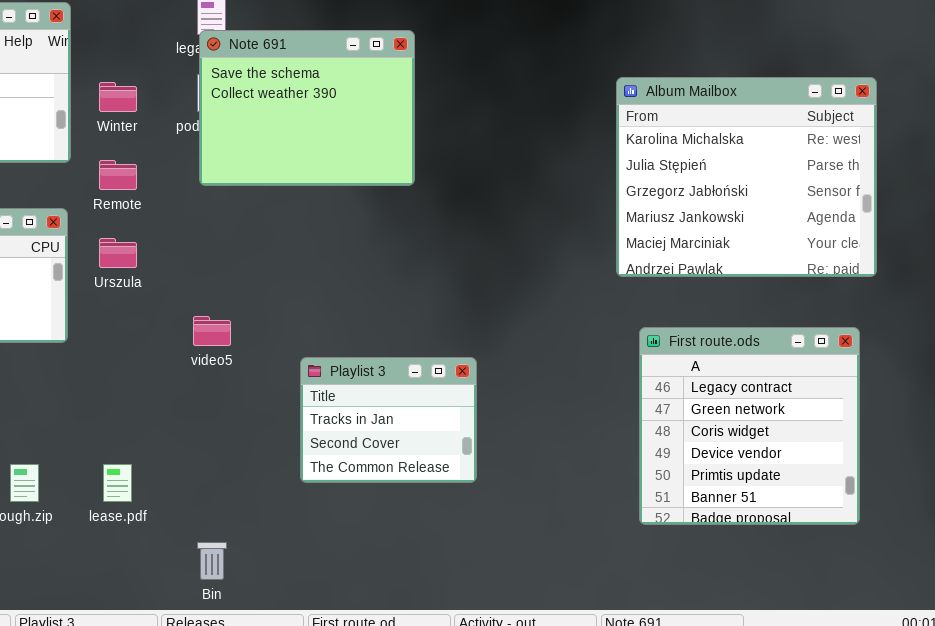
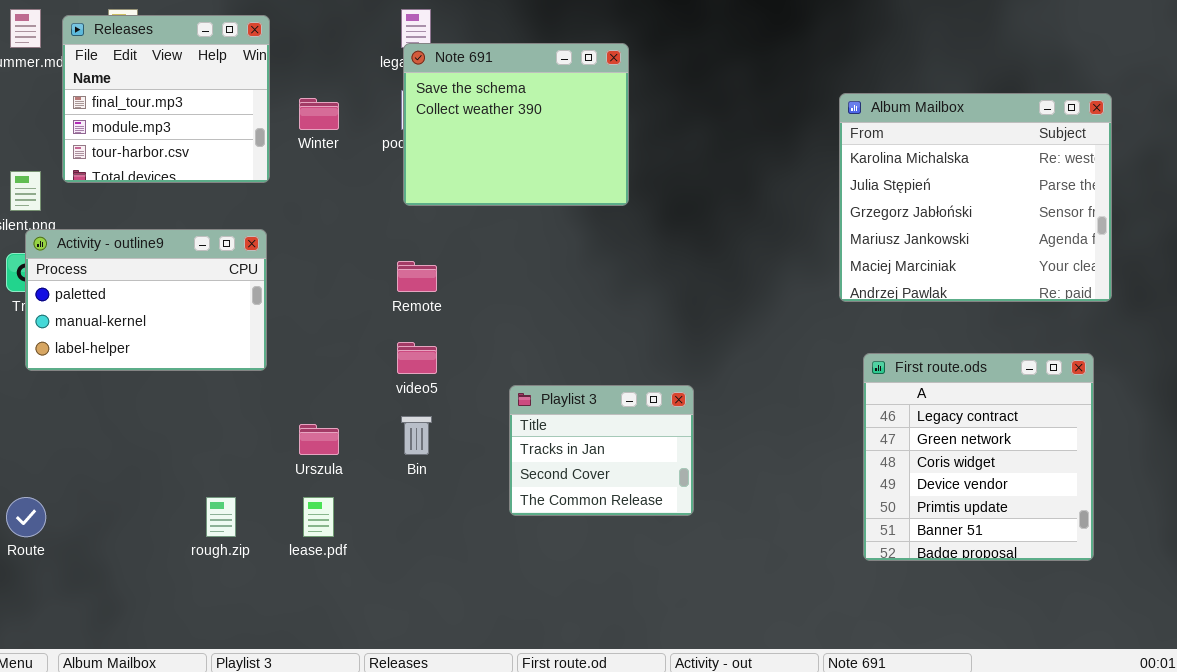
Remote: [99,160,137,190] -> [397,261,437,292], moved
Urszula: [99,238,137,268] -> [299,424,339,455], moved
Bin: [197,542,227,580] -> [401,416,432,455], moved

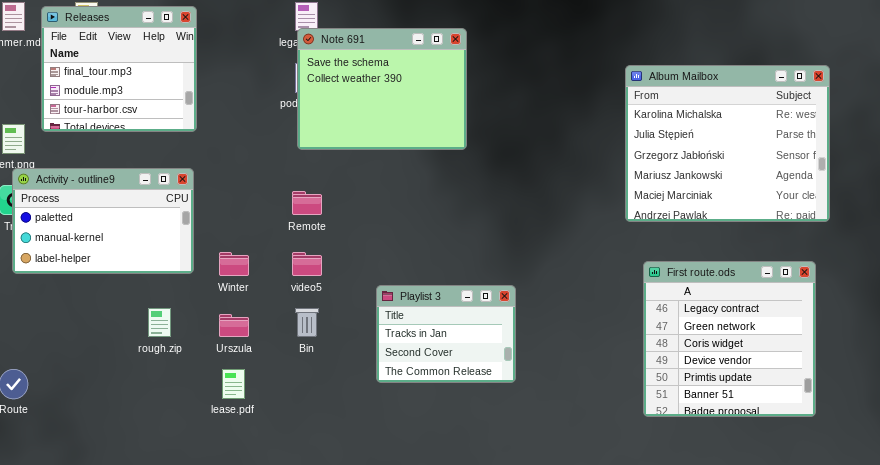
Winter: [299,98,339,130] -> [219,252,249,276], moved
rough.zip: [206,497,236,537] -> [148,308,171,337], moved

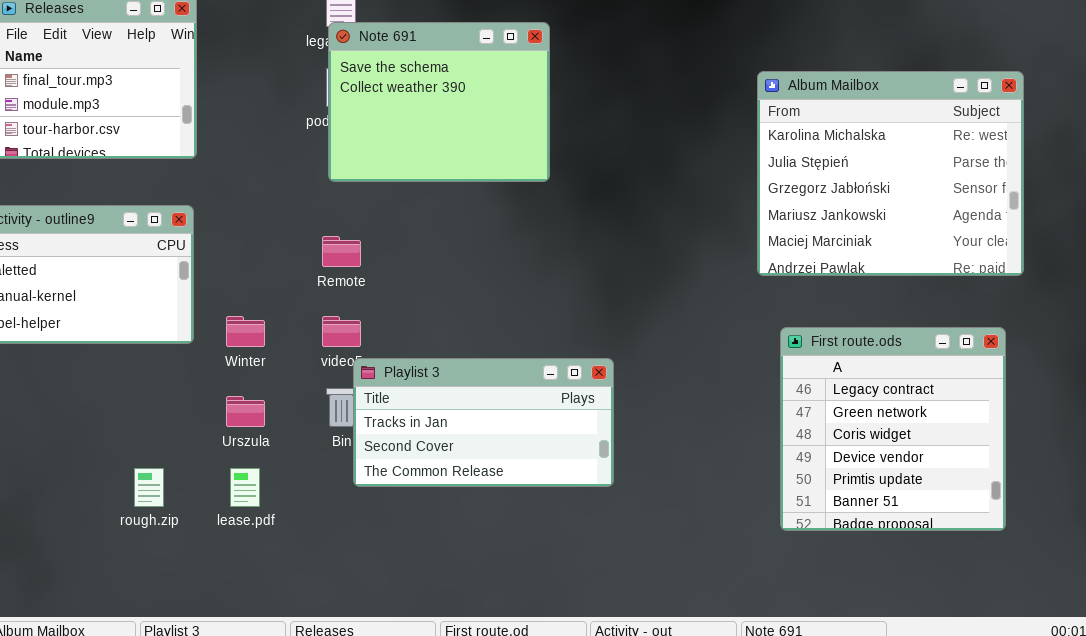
Playlist 3: [376,285,516,383] -> [353,358,614,487], resized
rough.zip: [148,308,171,337] -> [134,468,164,507], moved

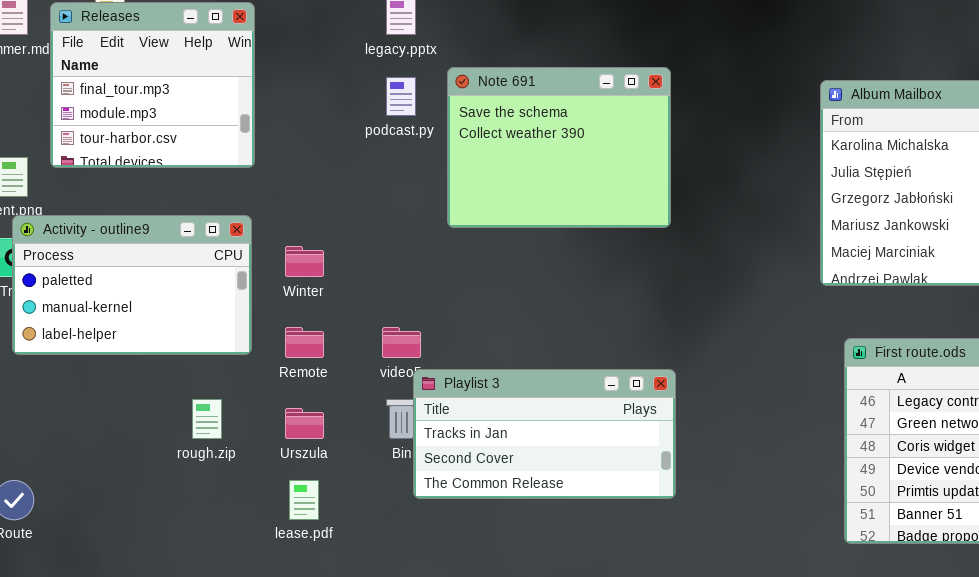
Note 691: [328,22,550,182] -> [447,67,671,228], moved
Remote: [322,236,361,267] -> [285,327,324,358], moved
Winter: [226,316,265,347] -> [285,246,324,277], moved
rough.zip: [134,468,164,507] -> [192,399,222,439], moved

